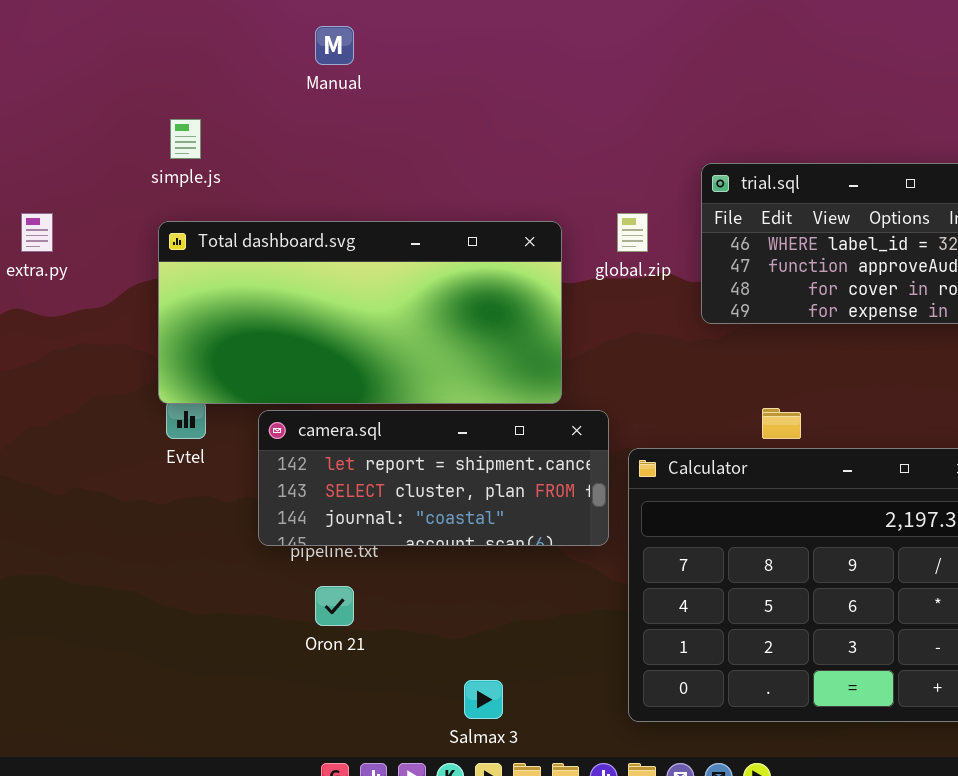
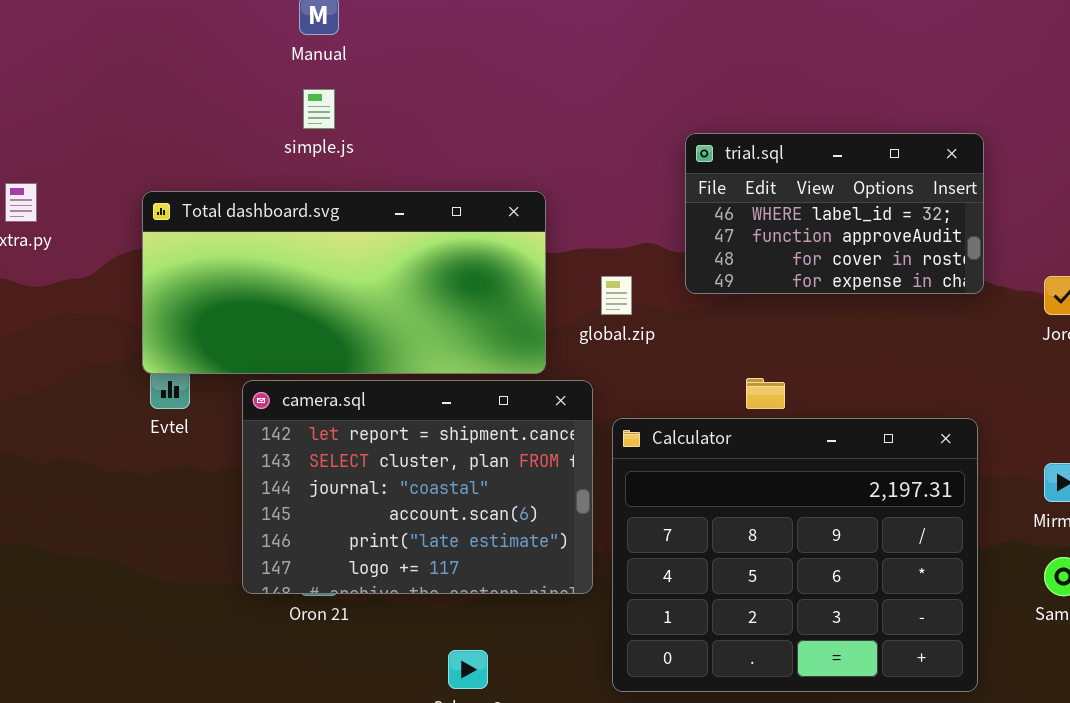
simple.js: [170,119,201,159] -> [303,89,335,129], moved
global.zip: [617,213,648,252] -> [601,276,632,315], moved
camera.sql: [258,410,609,546] -> [242,380,593,594], resized

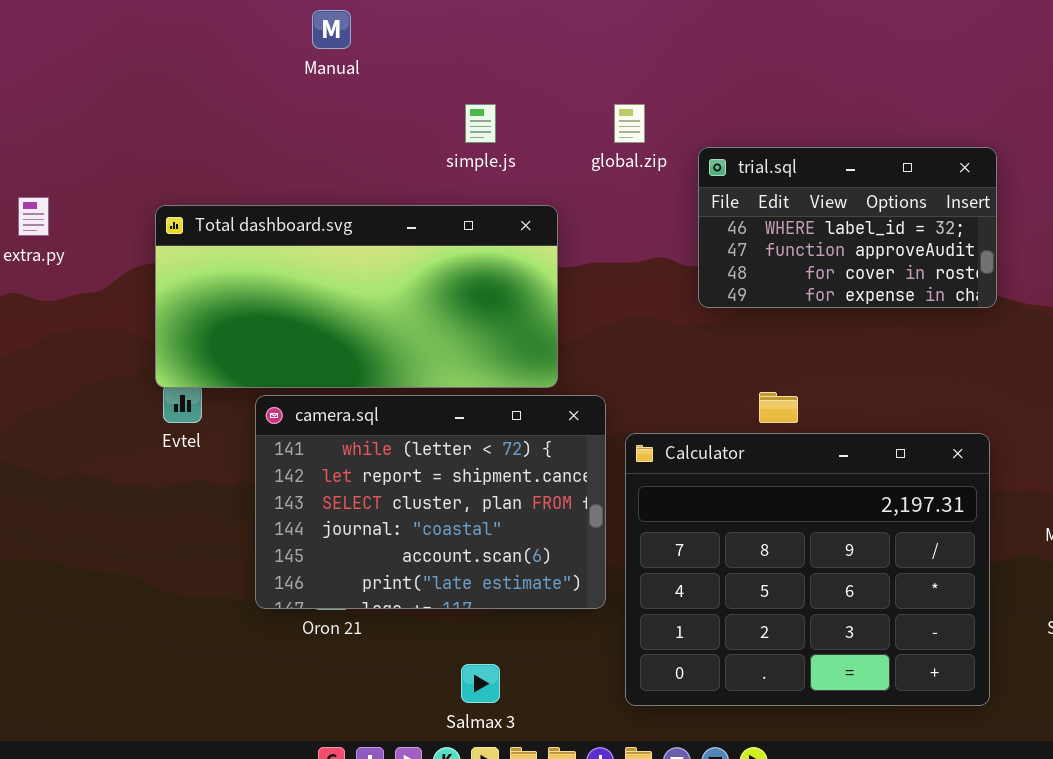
simple.js: [303,89,335,129] -> [465,104,496,143], moved
global.zip: [601,276,632,315] -> [614,104,645,143], moved
camera.sql: [242,380,593,594] -> [255,395,606,609], scrolled up 1 row

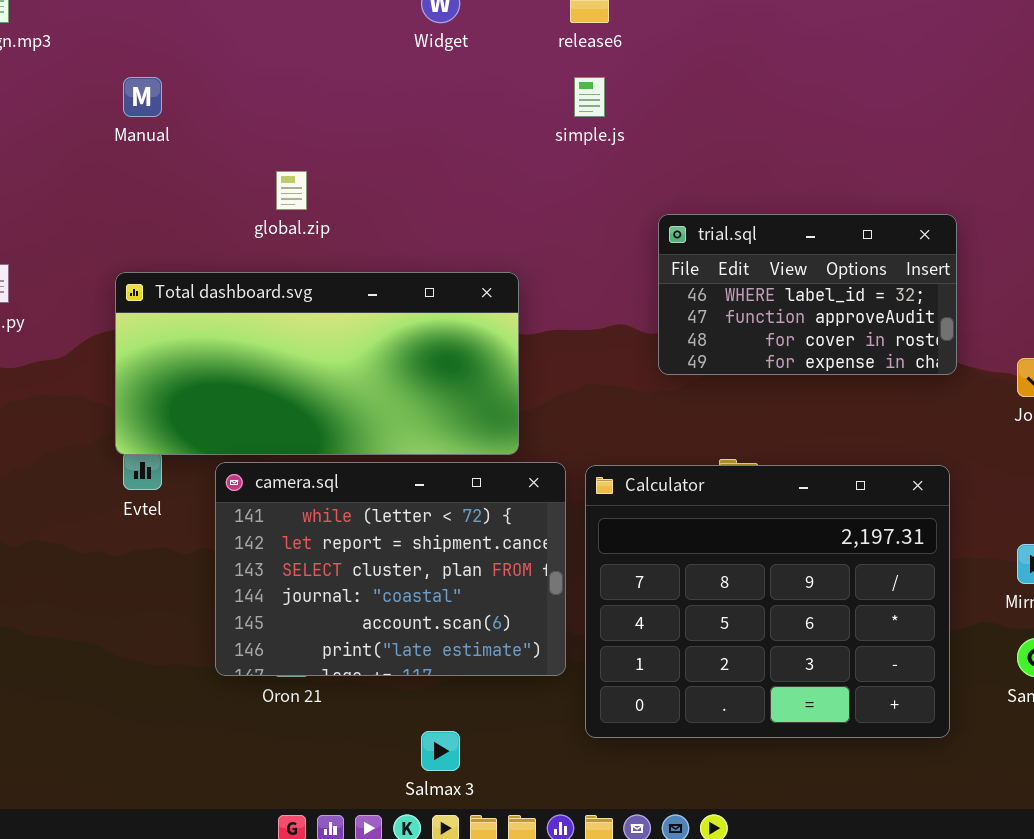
Manual: [312,10,351,49] -> [123,77,162,117], moved
simple.js: [465,104,496,143] -> [574,77,605,117], moved
global.zip: [614,104,645,143] -> [276,171,307,210], moved
Calculator: [625,433,990,706] -> [585,465,950,738], moved

